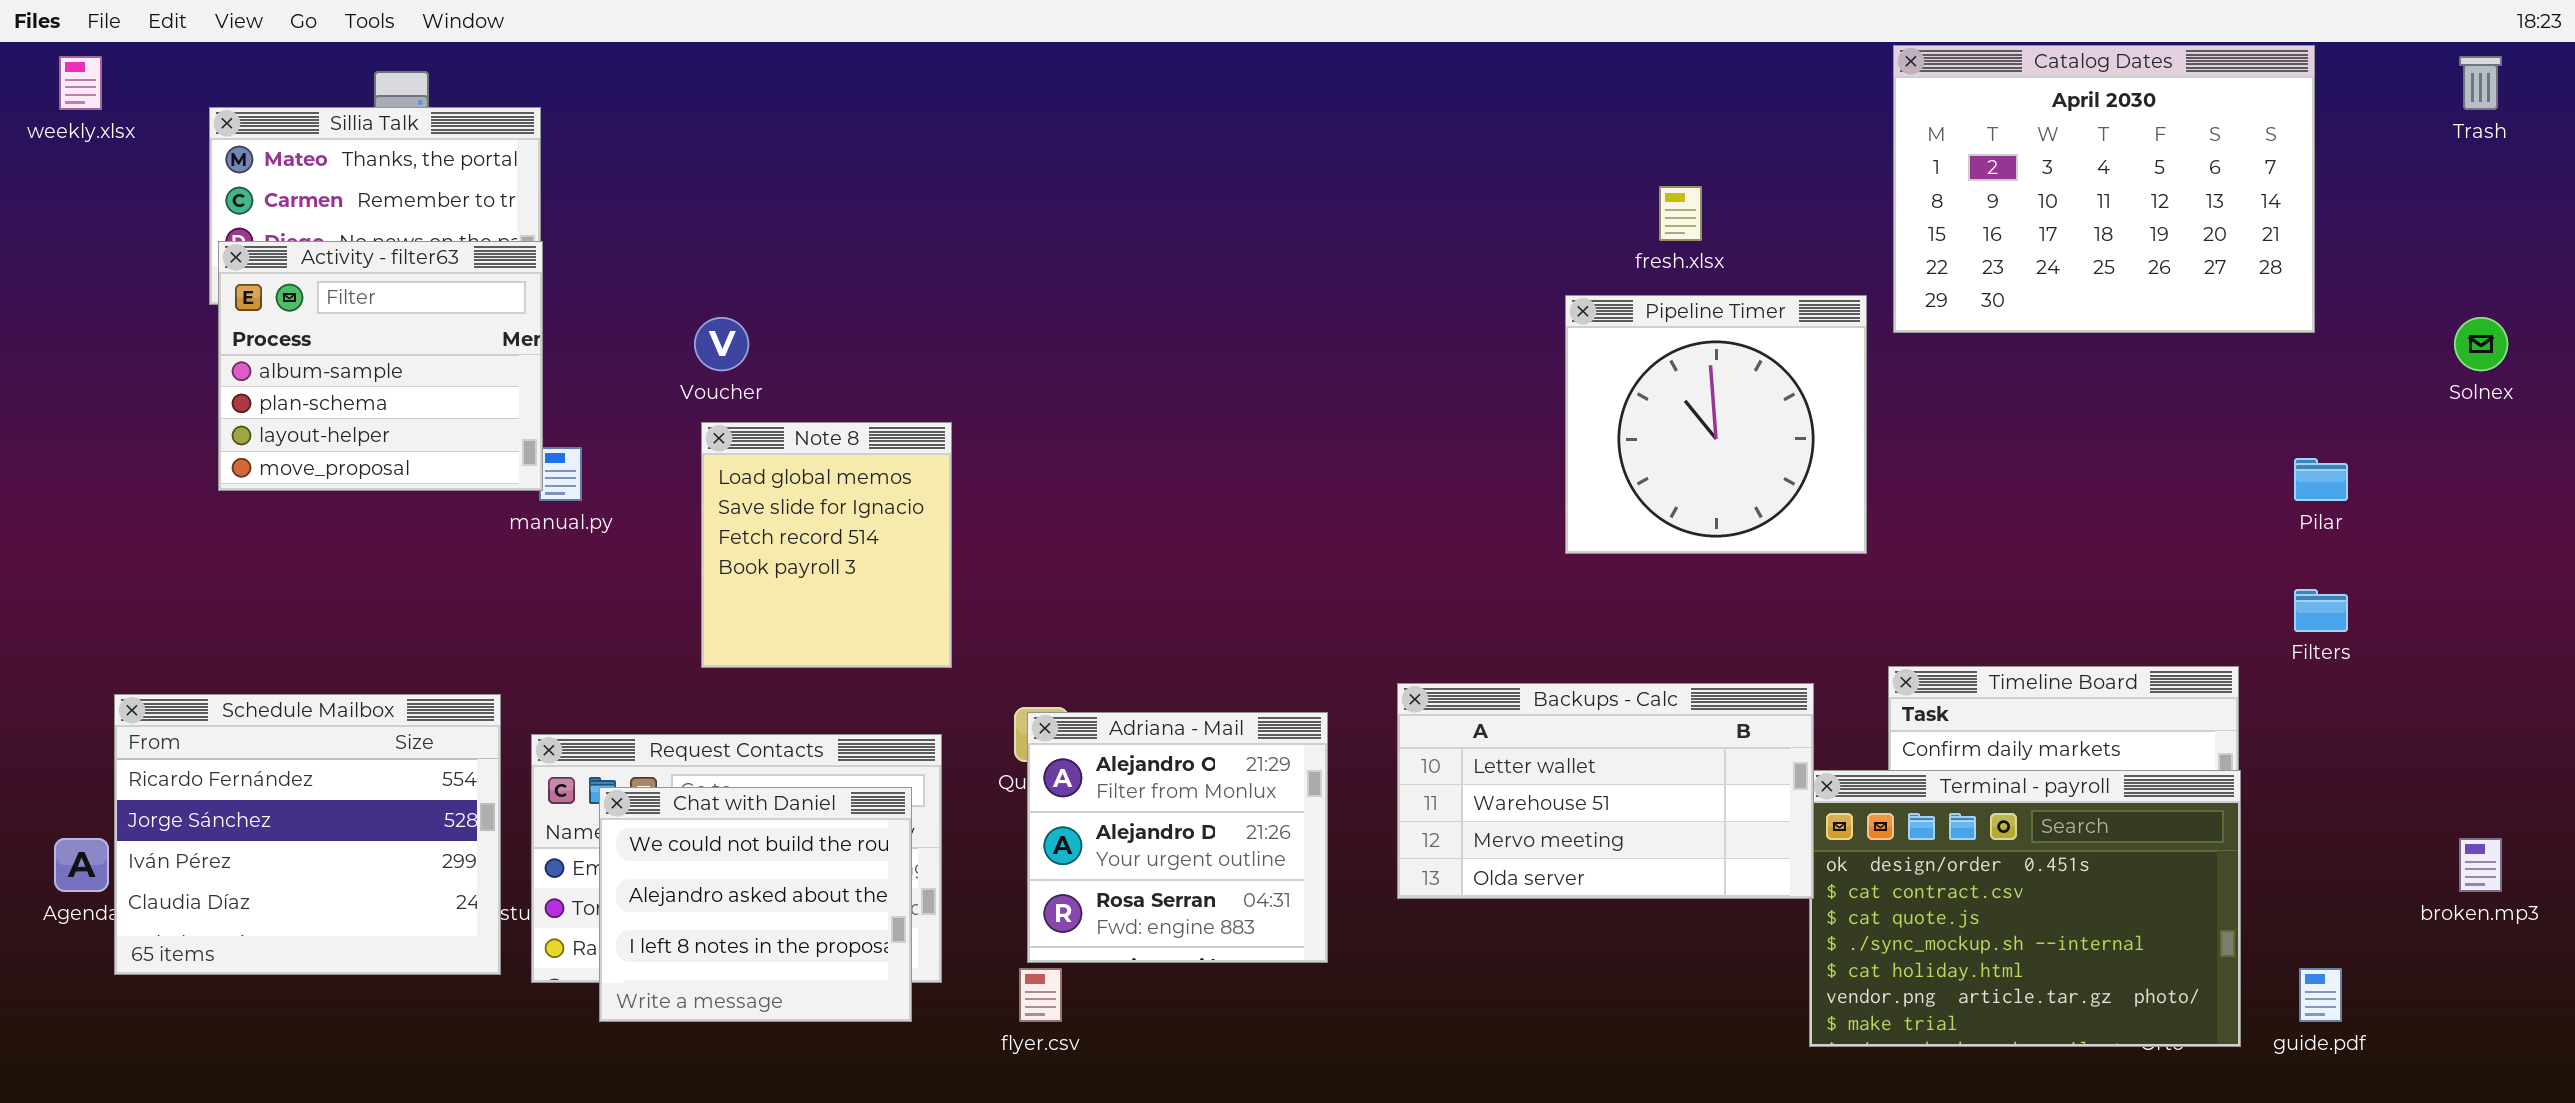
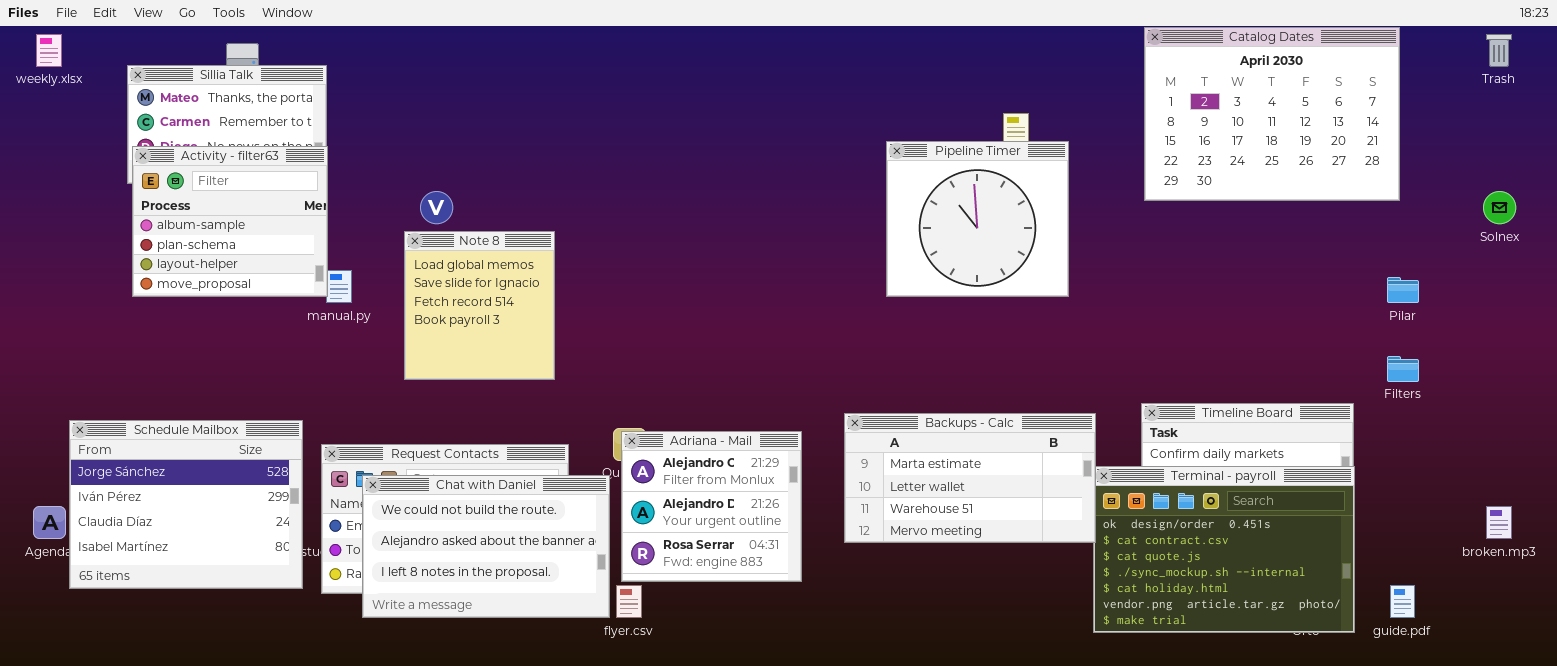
Pipeline Timer: [1565,295,1867,554] -> [886,141,1069,297], moved
Note 8: [701,422,952,668] -> [404,231,555,380], moved
Backups - Calc: [1397,683,1814,899] -> [844,413,1096,543], scrolled up 1 row
Schedule Mailbox: [114,694,501,975] -> [69,420,303,589], scrolled down 1 row
Chat with Daniel: [599,787,912,1022] -> [362,475,610,618], resized

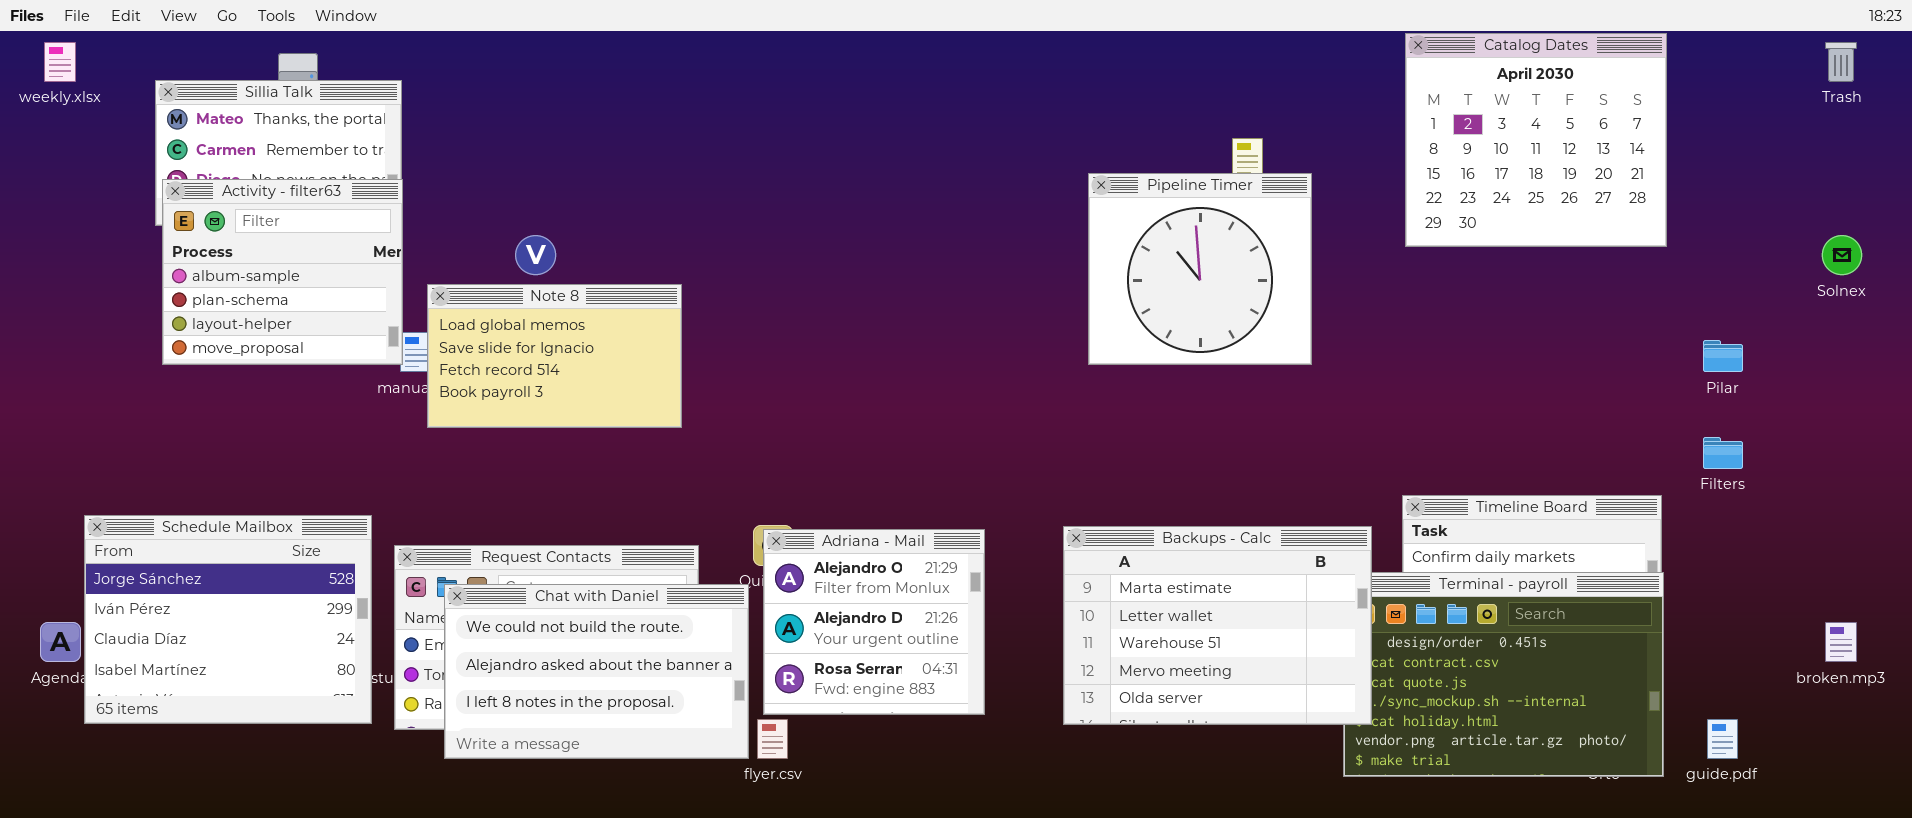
Catalog Dates: [1144,27,1400,201] -> [1405,33,1667,247], resized
Note 8: [404,231,555,380] -> [427,284,682,428], resized
Backups - Calc: [844,413,1096,543] -> [1063,526,1372,725], moved, resized

